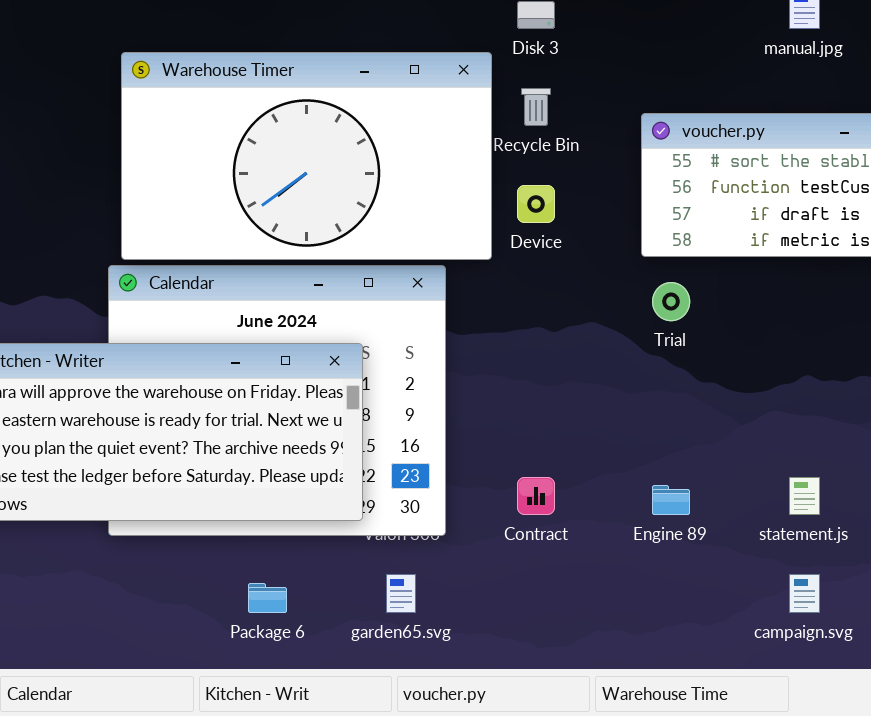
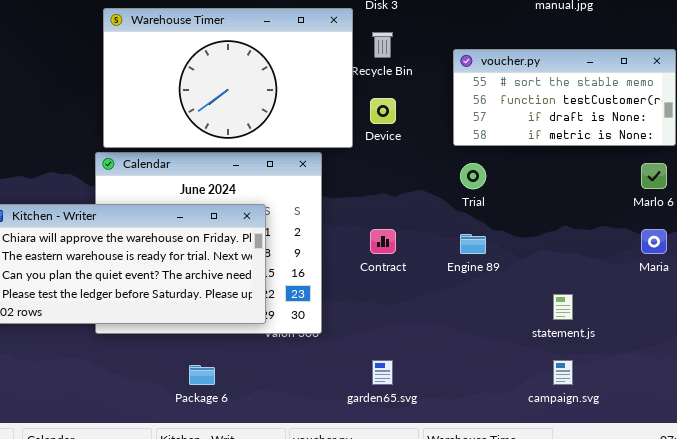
Contract: [517,477,555,515] -> [370,229,396,254], moved
Engine 89: [652,485,690,515] -> [460,234,486,254], moved
garden65.svg: [386,574,416,613] -> [372,360,393,385], moved

